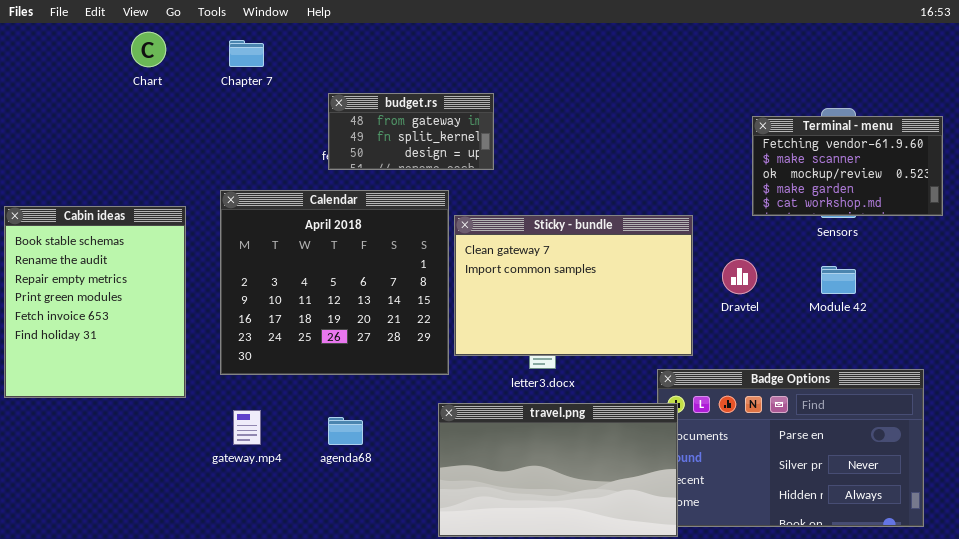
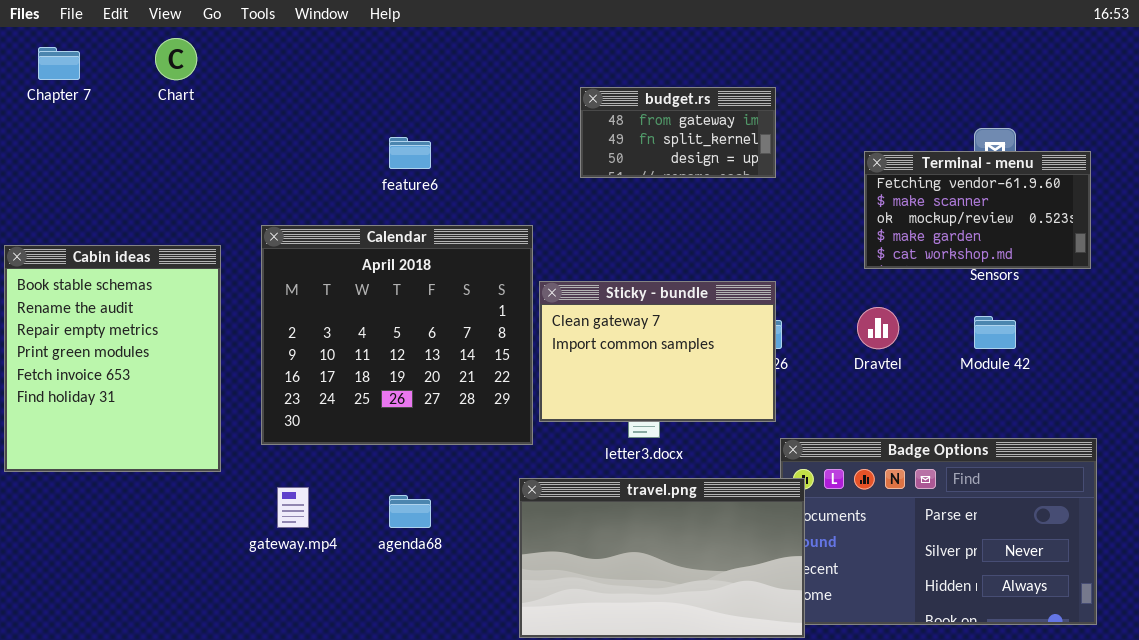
Chapter 7: [229,40,264,67] -> [38,47,80,80], moved
budget.rs: [328,93,494,170] -> [580,87,776,178], moved
Terminal - menu: [752,116,943,216] -> [864,151,1091,269], moved
Sticky - bundle: [454,215,693,356] -> [539,281,776,422], resized

